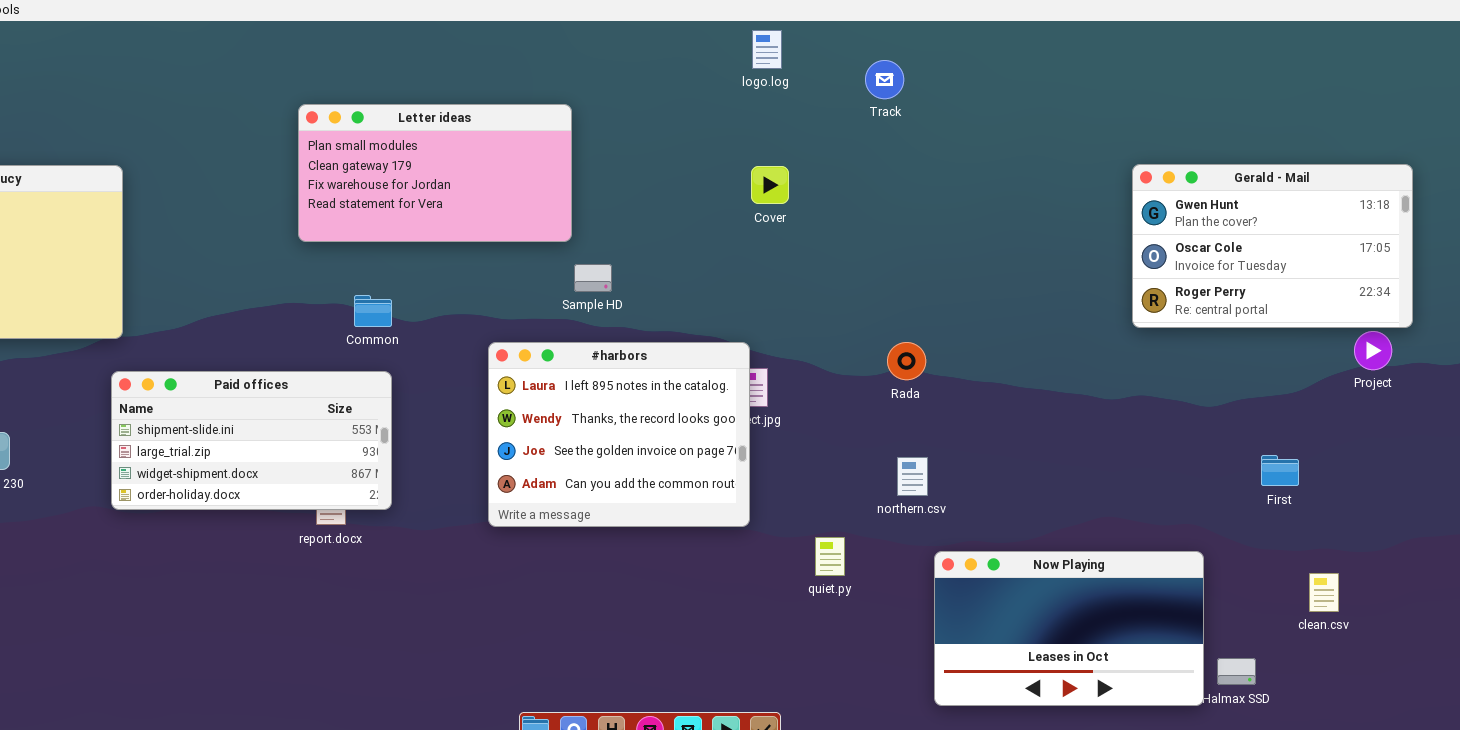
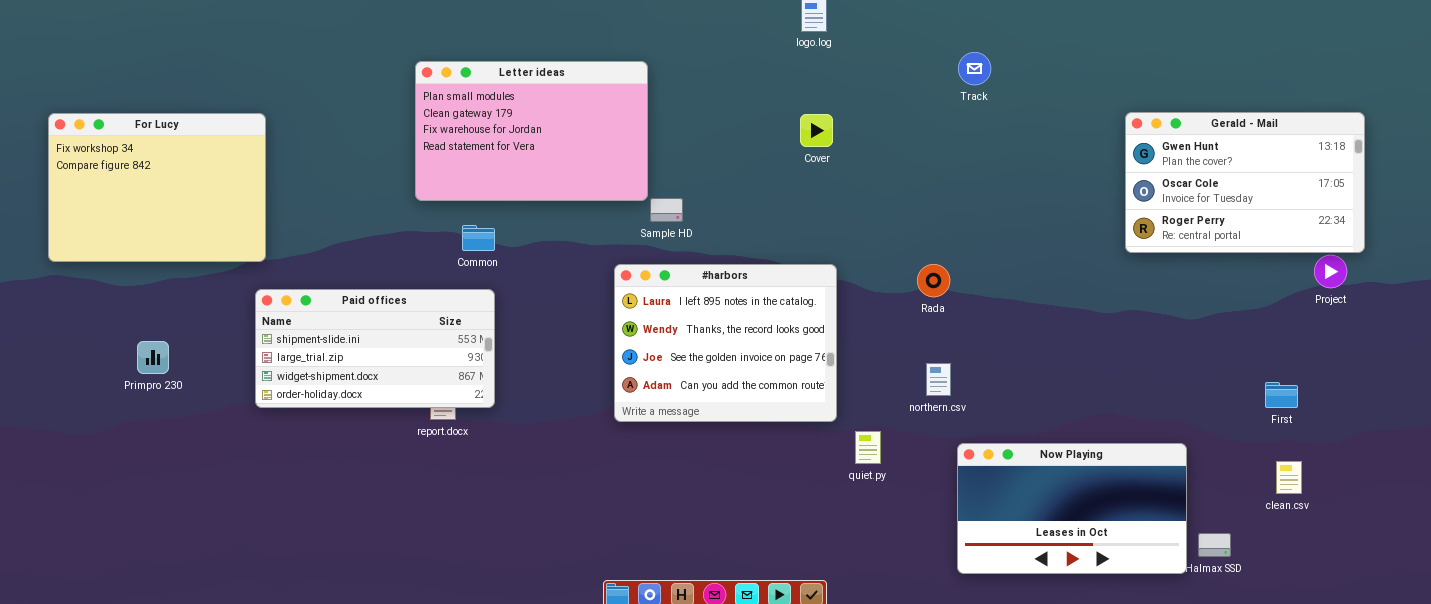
Track: [865,60,904,99] -> [958,52,991,85], moved
Letter ideas: [298,104,572,242] -> [415,61,648,201], resized
#harbors: [488,342,750,527] -> [614,264,837,422], moved
First: [1261,455,1299,486] -> [1265,382,1298,408], moved

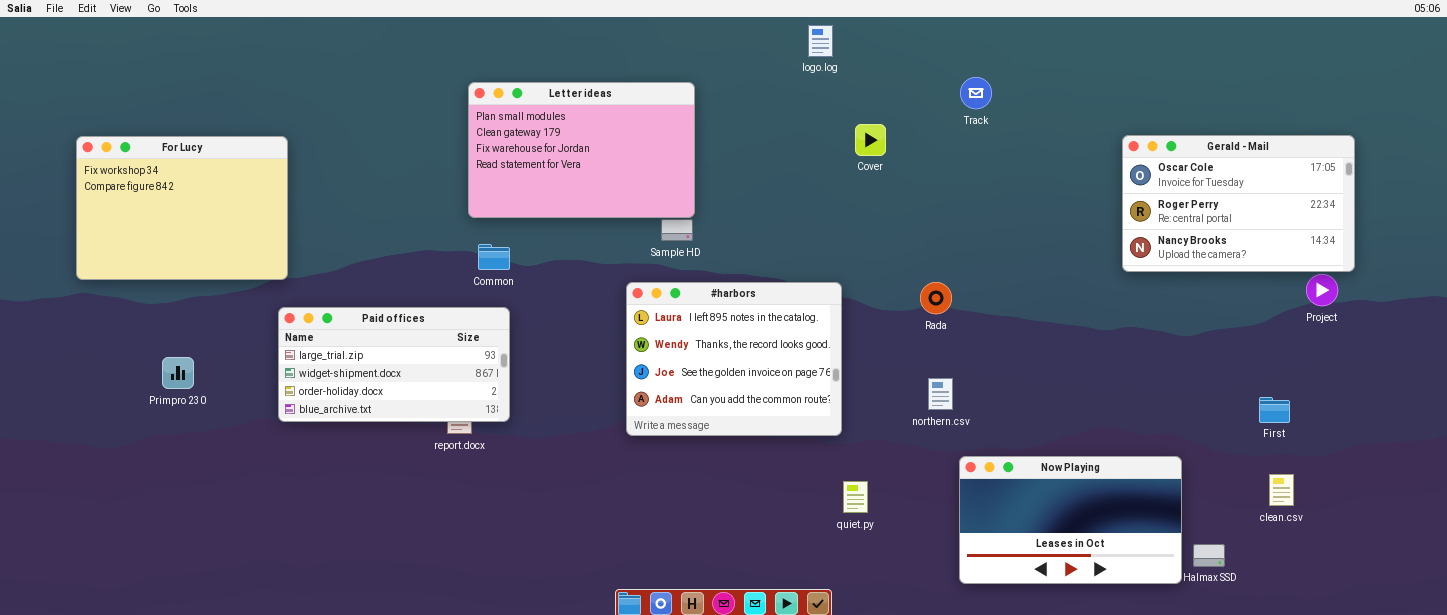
Letter ideas: [415,61,648,201] -> [468,82,695,218], moved
Gerald - Mail: [1125,112,1365,253] -> [1122,135,1355,272], scrolled down 1 row
Cover: [800,114,833,147] -> [855,124,886,156], moved
Paid offices: [255,289,495,408] -> [278,307,510,422], scrolled down 1 row
quiet.py: [855,431,881,464] -> [843,481,868,513], moved

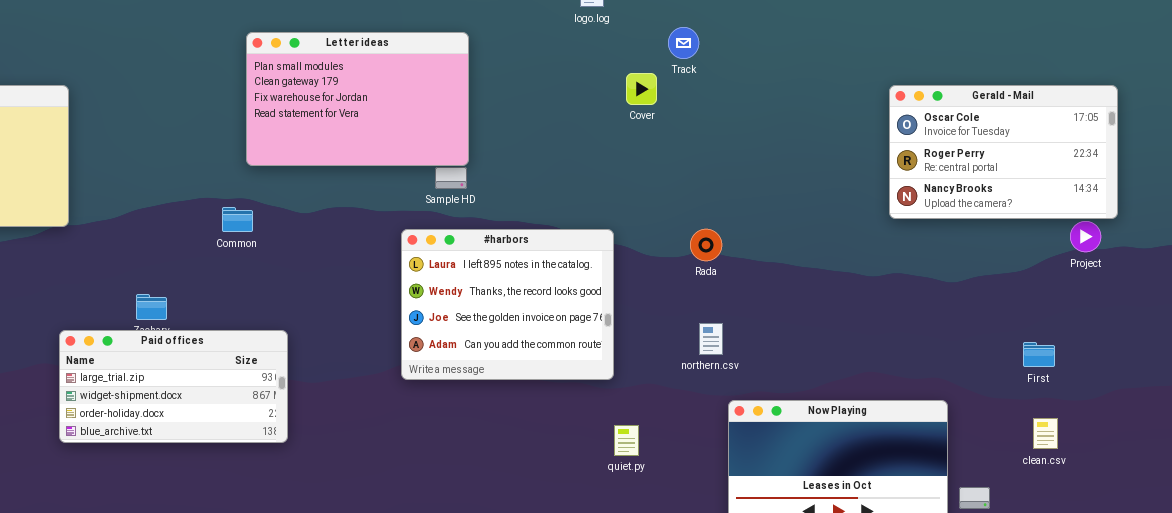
Track: [960,77,992,109] -> [668,27,699,59], moved
Common: [478,244,510,270] -> [222,207,253,232], moved
Paid offices: [278,307,510,422] -> [59,330,288,443], moved

